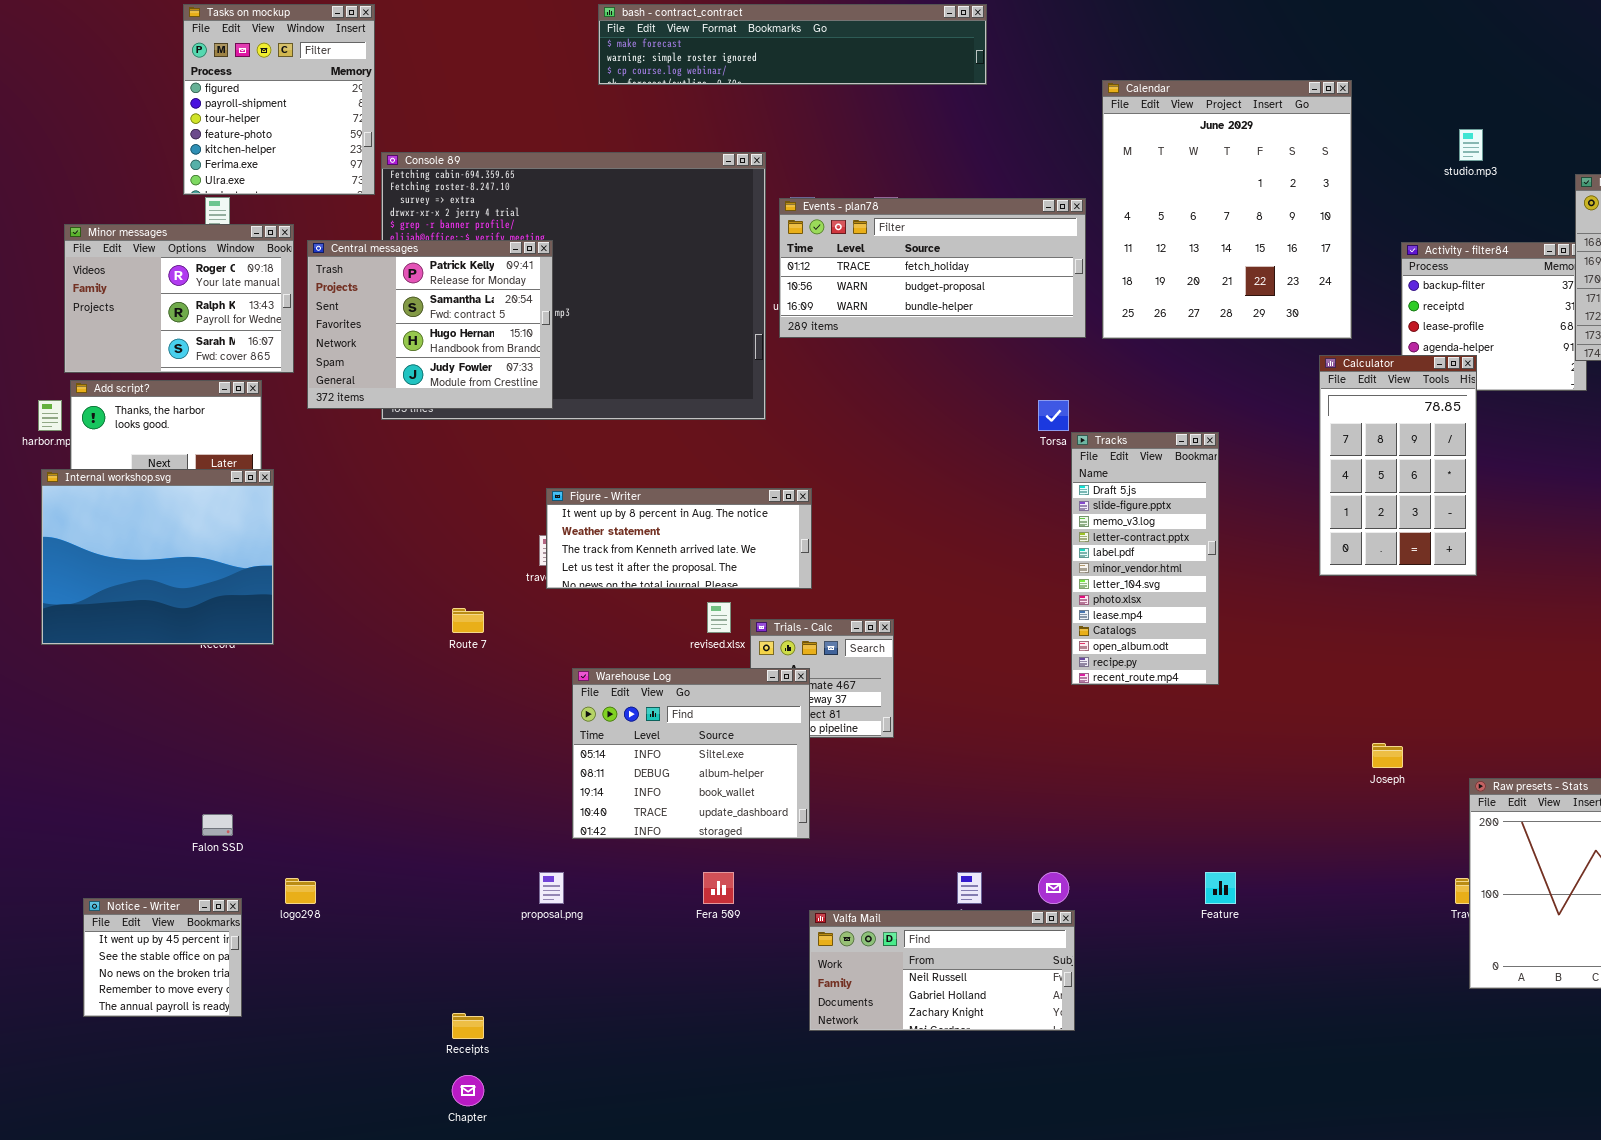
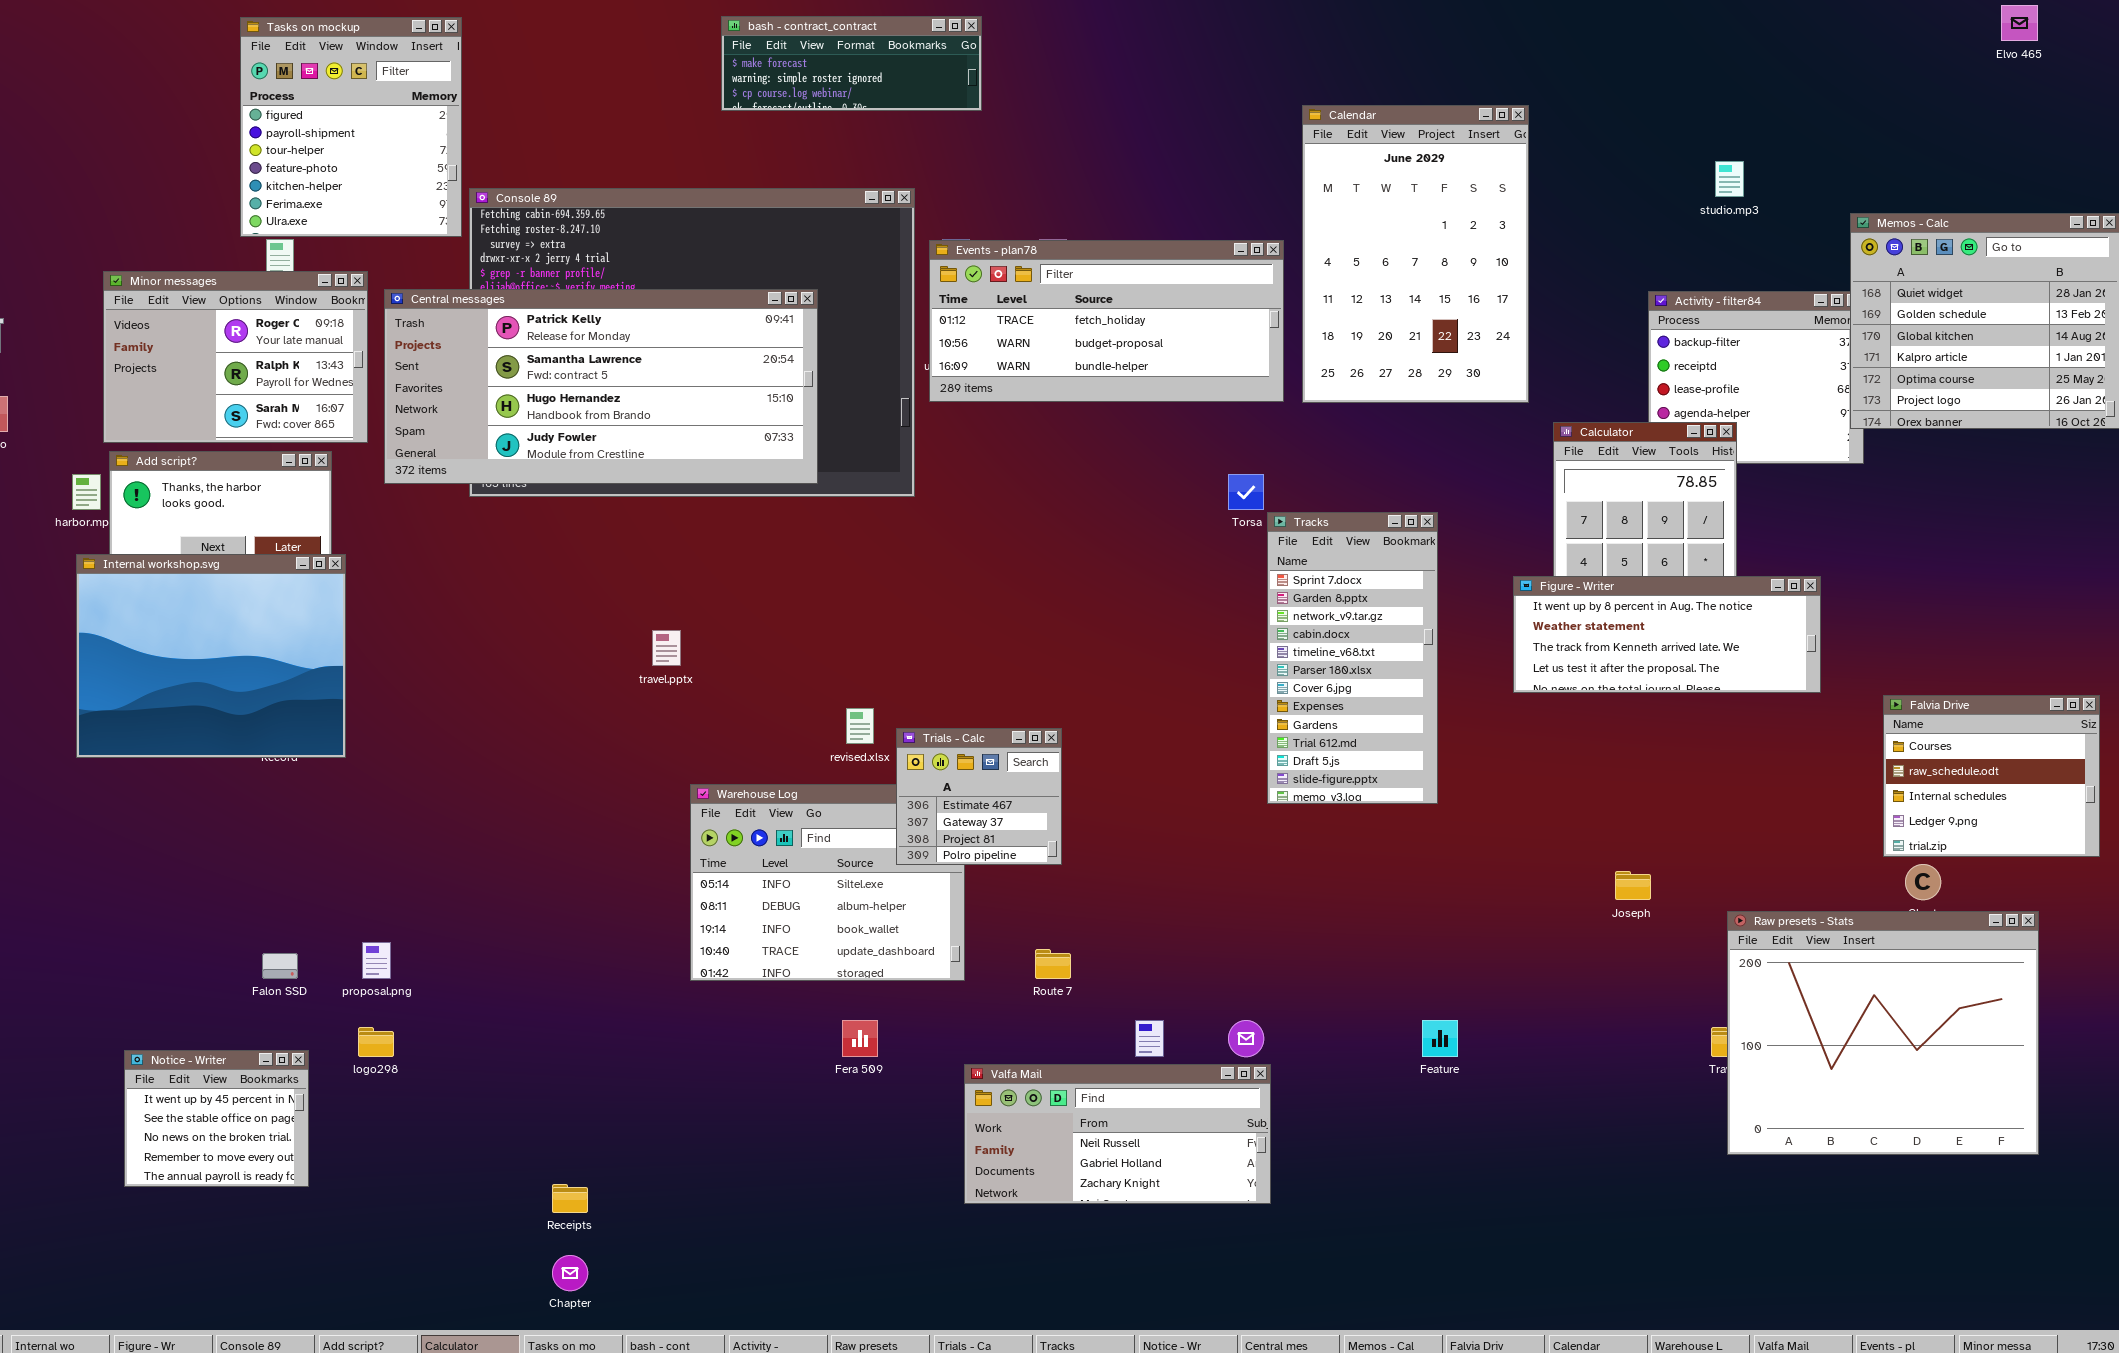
bash - contract_contract: [598,4,987,85] -> [721,16,982,111], resized
Calendar: [1102,80,1352,339] -> [1302,105,1529,403], resized
Central messages: [307,240,553,409] -> [384,289,818,484], resized
Tracks: [1071,432,1219,685] -> [1267,512,1438,804], scrolled up 10 rows
Figure - Writer: [546,488,812,589] -> [1513,576,1821,693], moved
Route 7: [452,608,484,633] -> [1035,949,1071,979], moved
Trials - Calc: [750,619,894,738] -> [896,728,1062,865], raised
proposal.png: [539,872,564,904] -> [362,942,391,979], moved

